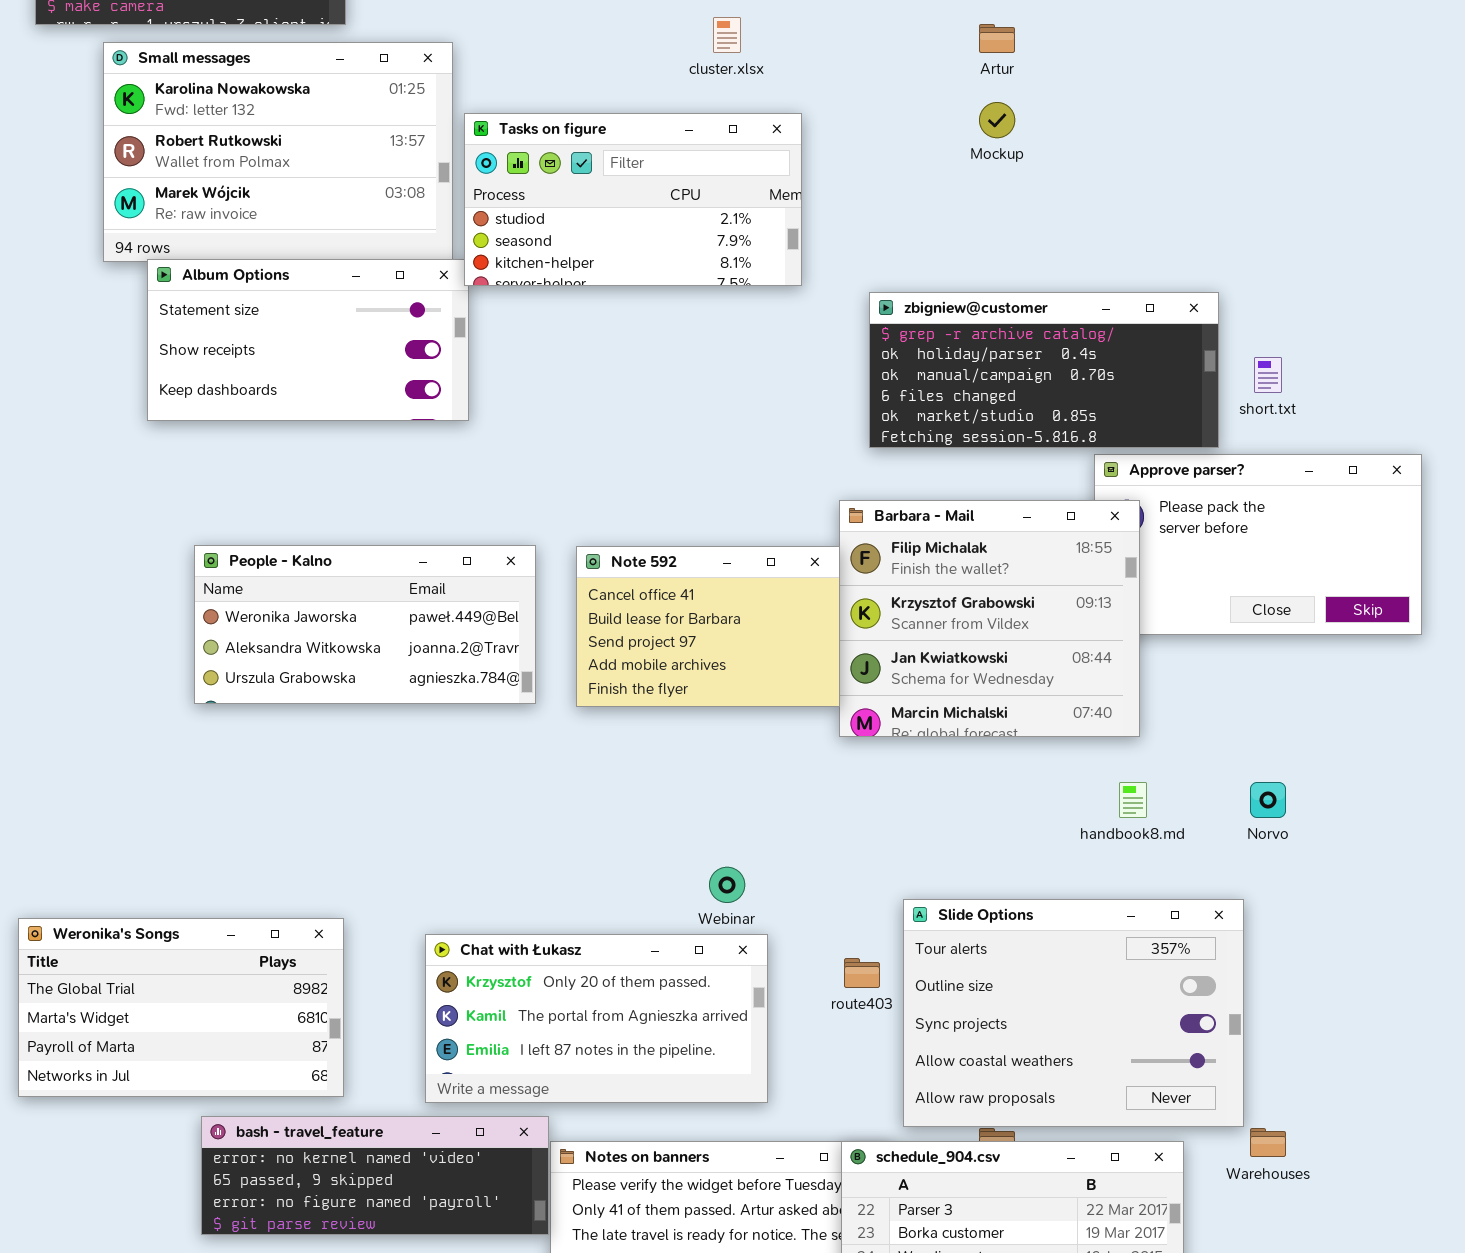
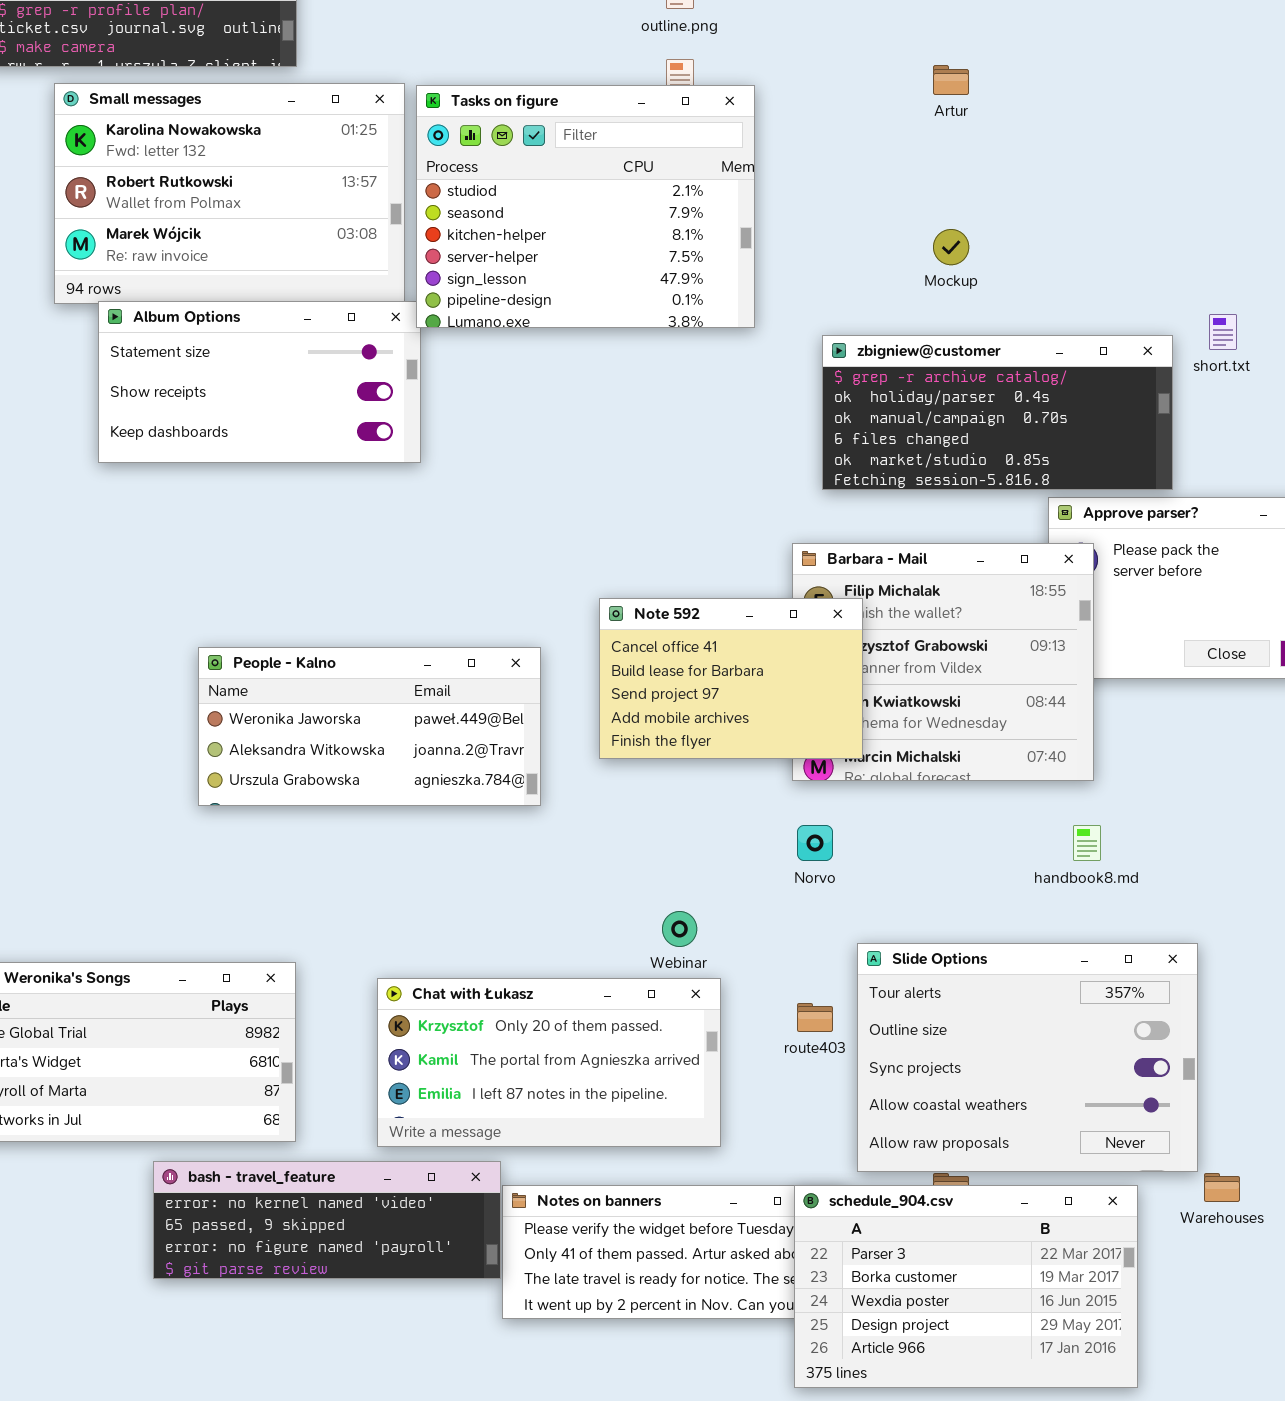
Mockup: [979,102,1015,138] -> [933,229,969,265], moved
Tasks on figure: [464,113,802,286] -> [416,85,755,328], resized
short.txt: [1254,357,1282,393] -> [1209,314,1237,350], moved
People - Kalno: [194,545,536,704] -> [198,647,541,806], moved
Note 592: [576,546,840,707] -> [599,598,863,759], moved
Norvo: [1250,782,1286,818] -> [797,825,833,861], moved

